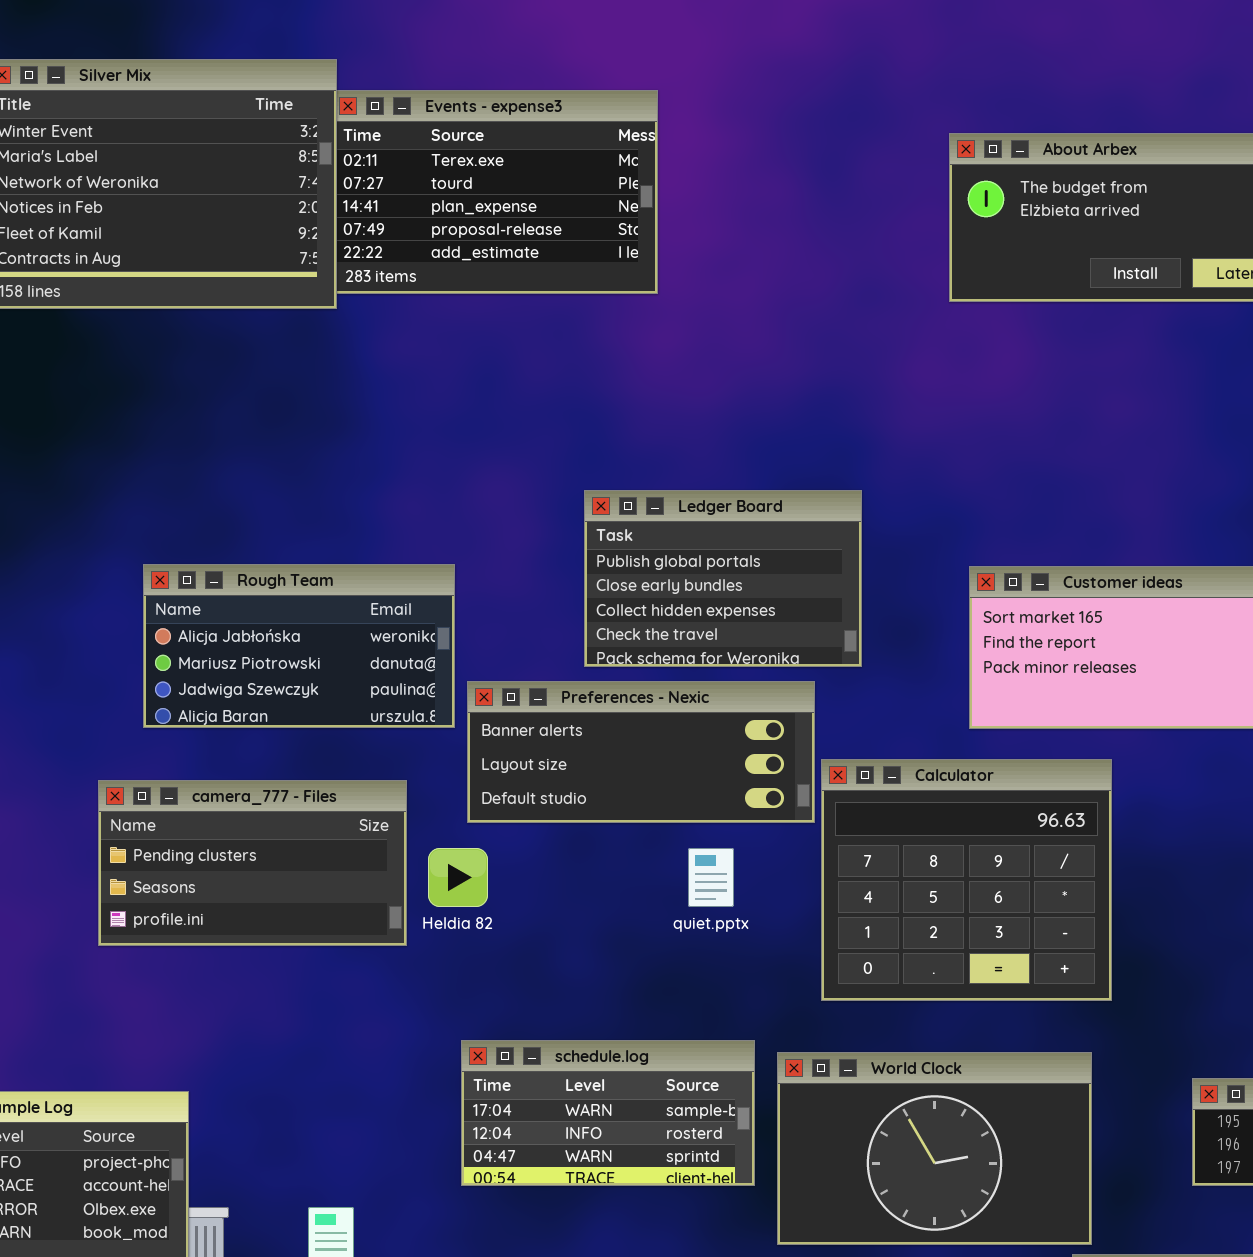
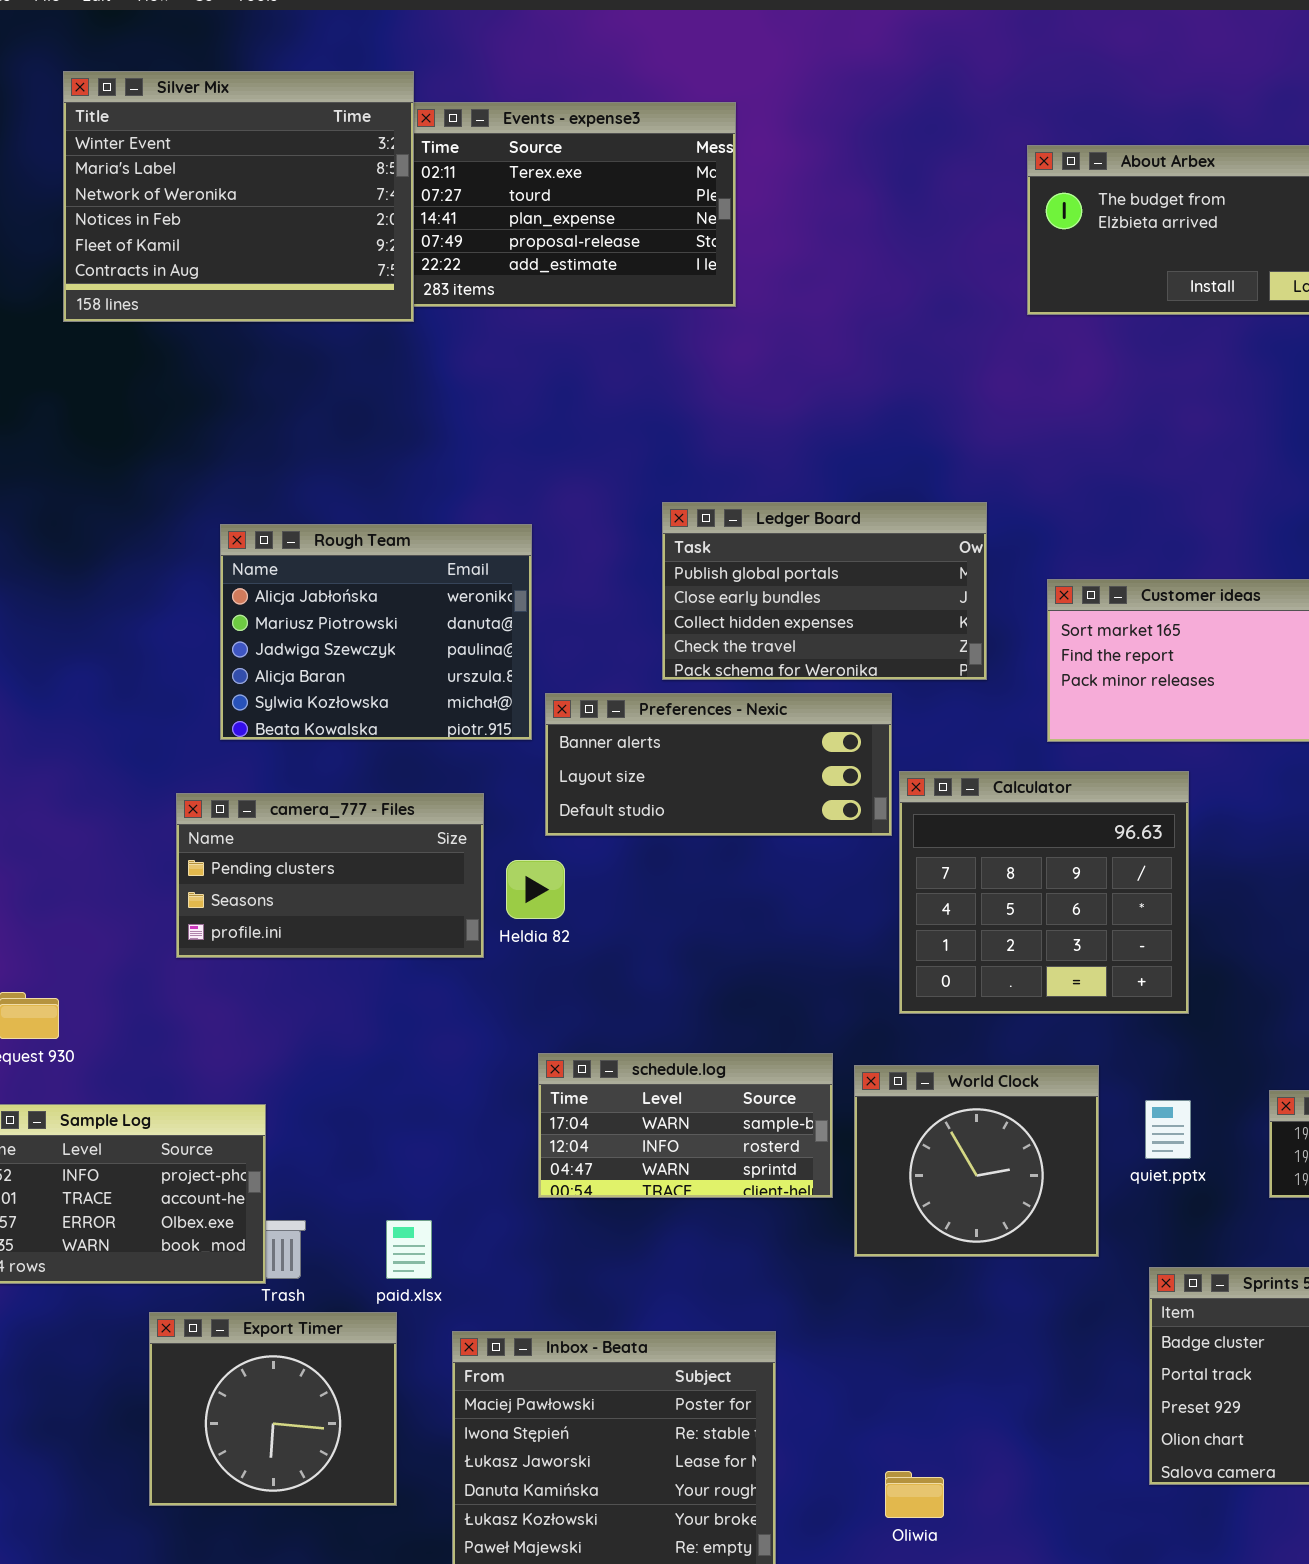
Ledger Board: [584,490,862,667] -> [662,502,987,680], resized
Rough Team: [143,564,455,728] -> [220,524,532,740], resized
quiet.pptx: [688,848,734,907] -> [1145,1100,1191,1159], moved
World Clock: [777,1052,1092,1245] -> [854,1065,1099,1257], resized

